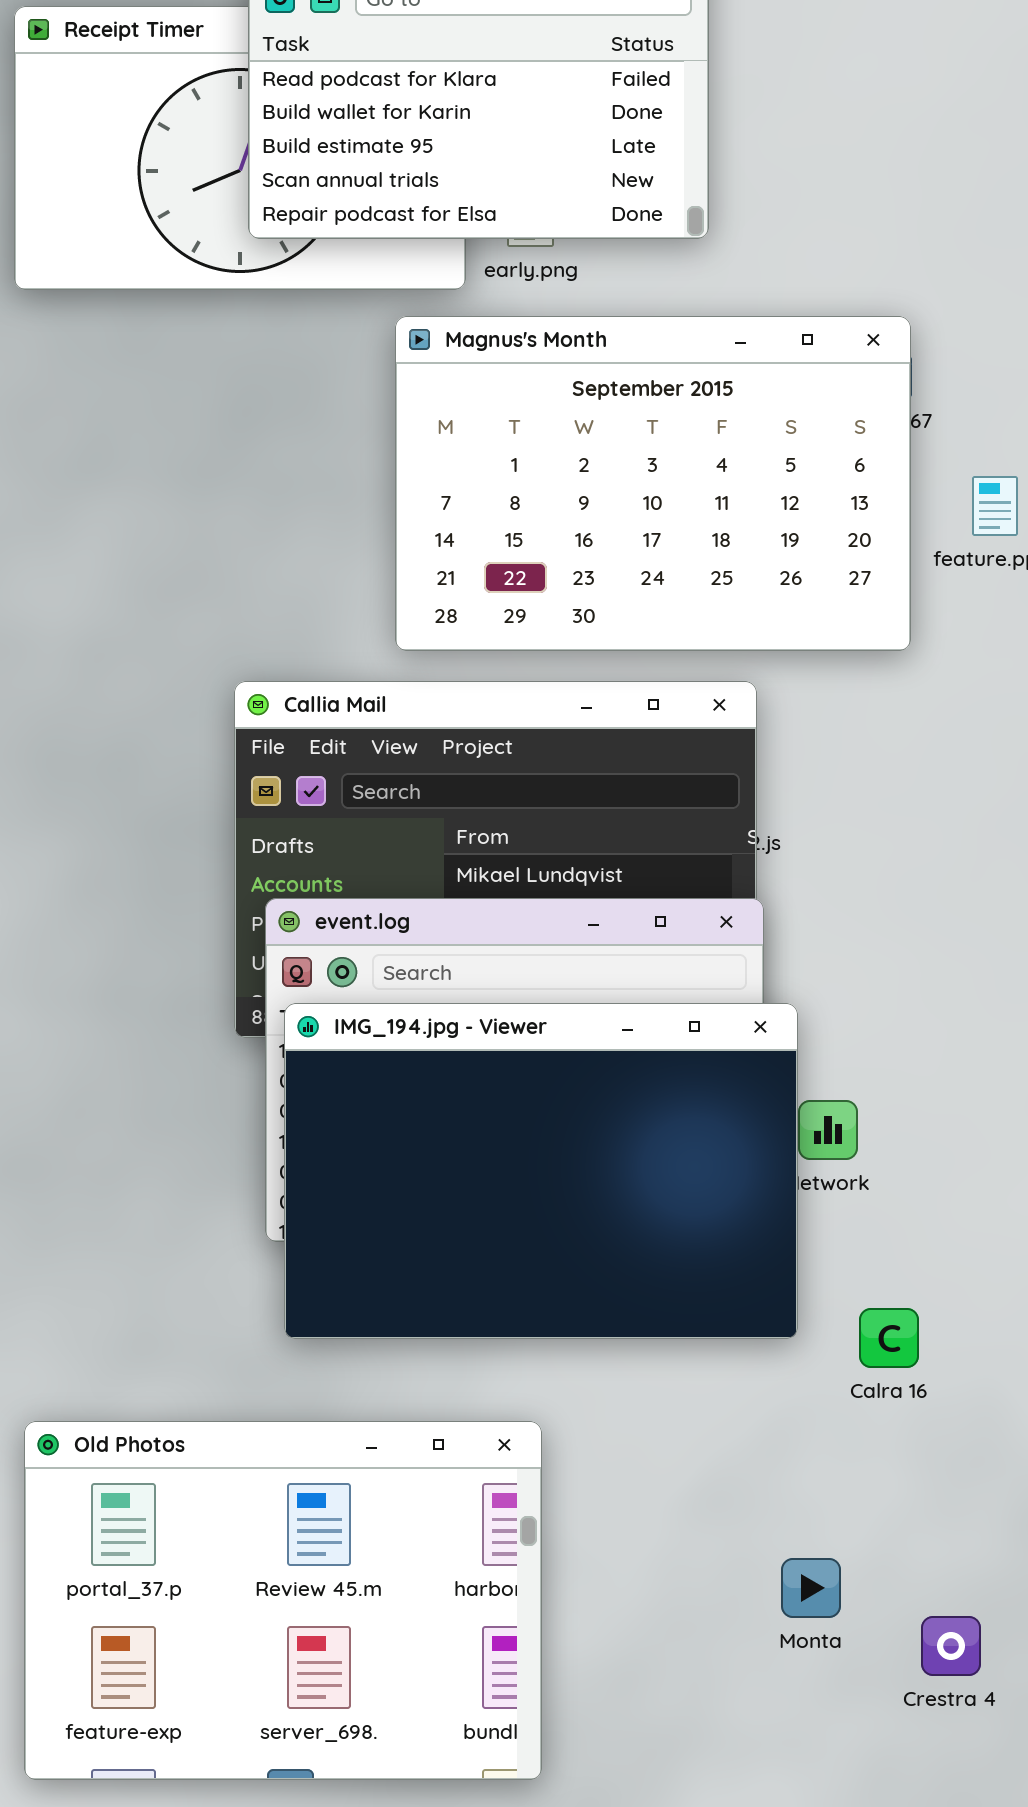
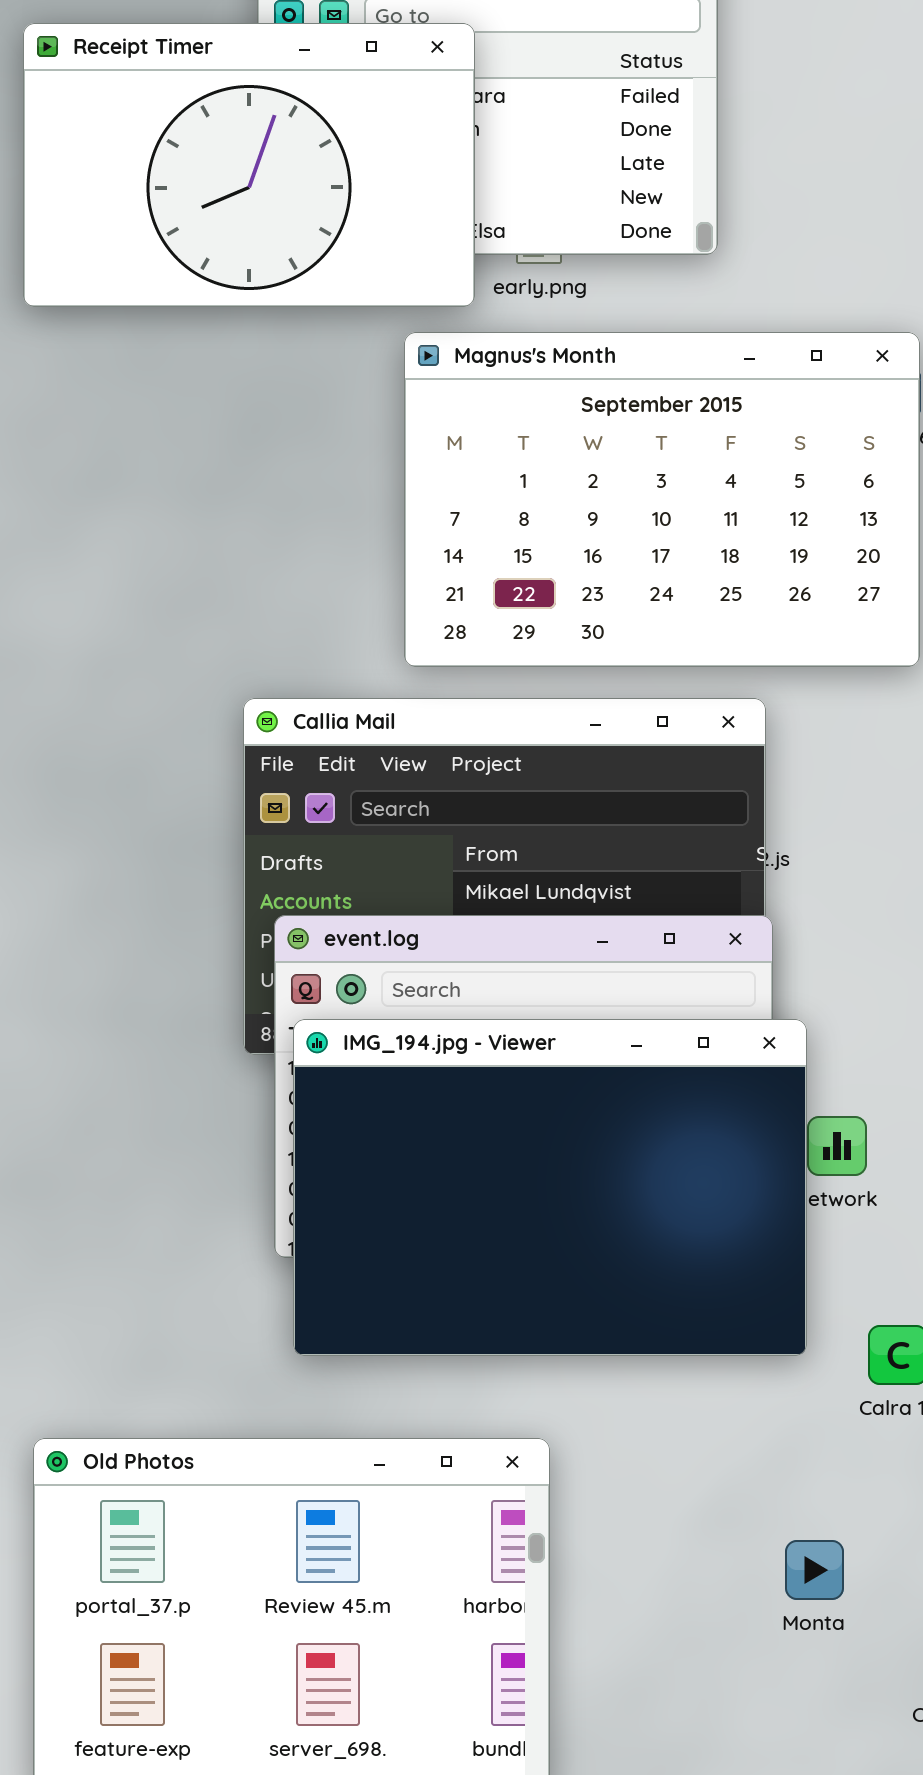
Receipt Timer: [14,6,466,290] -> [23,23,475,307], raised
Monta: [781,1558,841,1618] -> [785,1540,844,1600], moved

